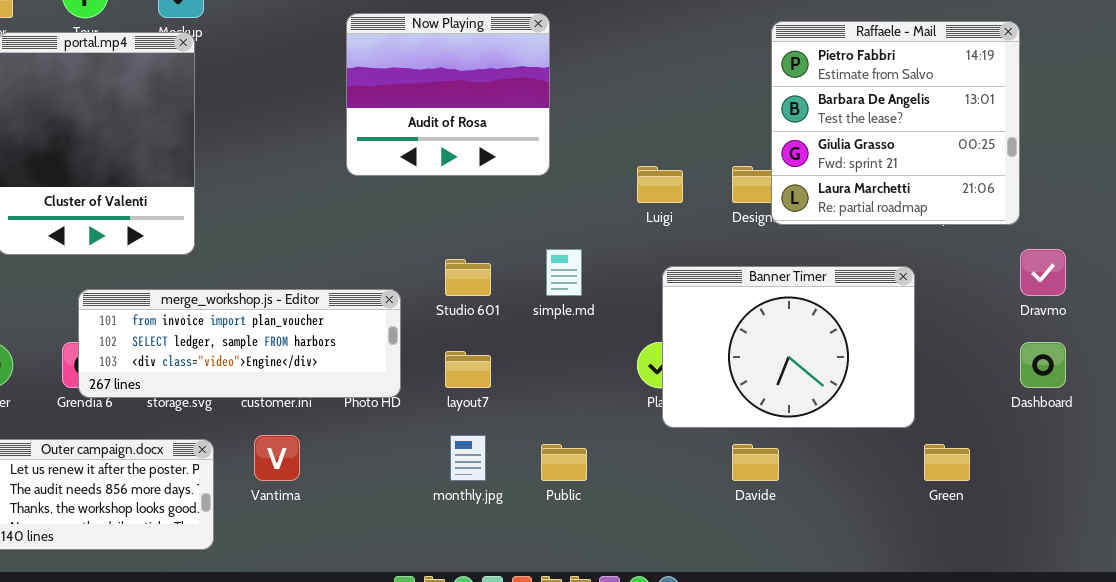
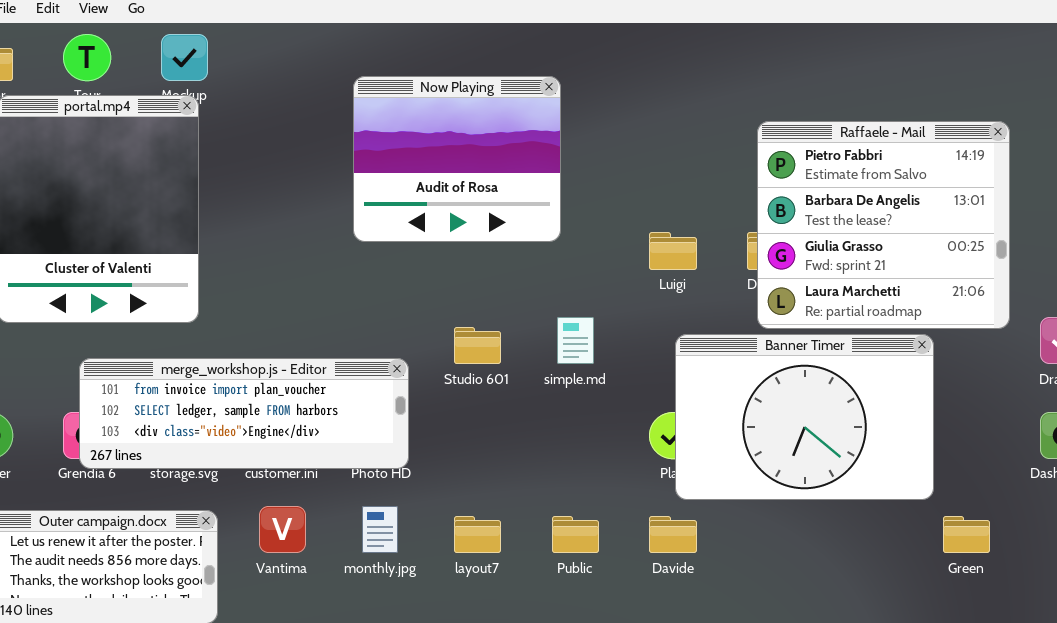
Raffaele - Mail: [771,21,1020,225] -> [757,121,1010,329], moved
layout7: [445,351,491,388] -> [454,516,501,553], moved
monthly.jpg: [450,435,486,481] -> [362,506,398,553], moved
Davide: [732,444,779,481] -> [649,516,697,553], moved

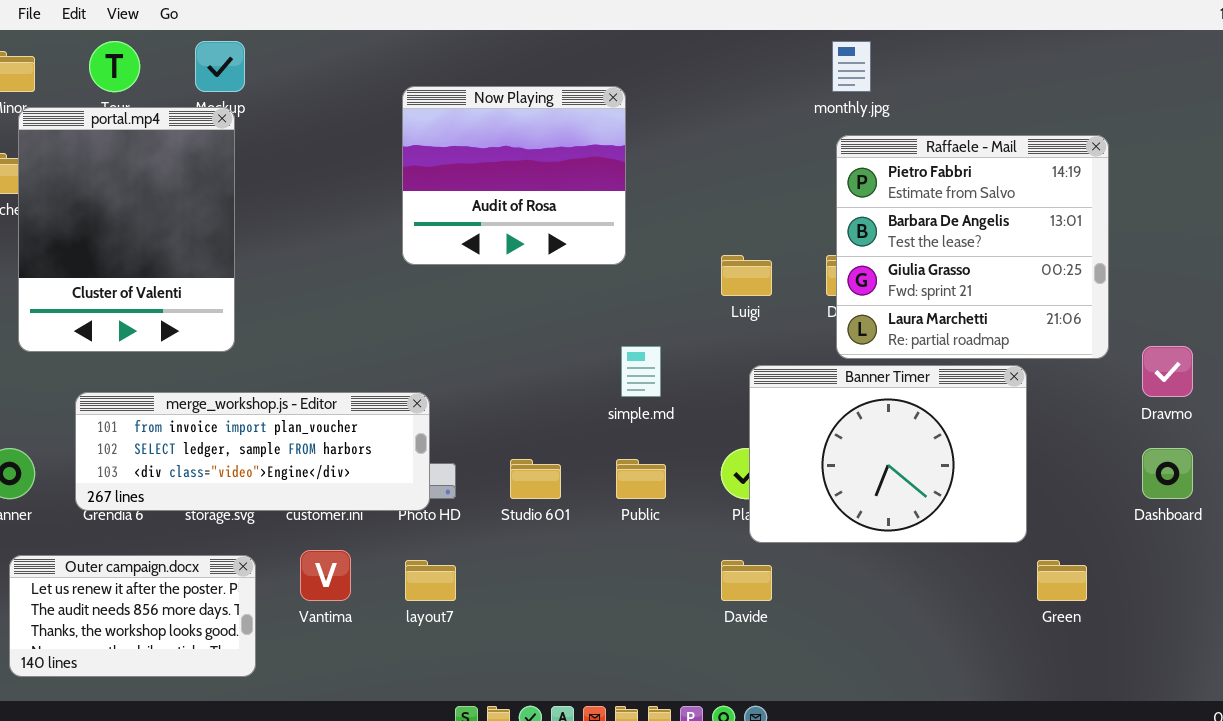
Studio 601: [454,327,501,364] -> [510,459,561,499], moved
merge_workshop.js - Editor: [79,358,409,469] -> [75,392,430,511], moved
monthly.jpg: [362,506,398,553] -> [832,41,871,92], moved
layout7: [454,516,501,553] -> [405,560,456,601], moved
Public: [552,516,599,553] -> [616,459,666,499], moved

